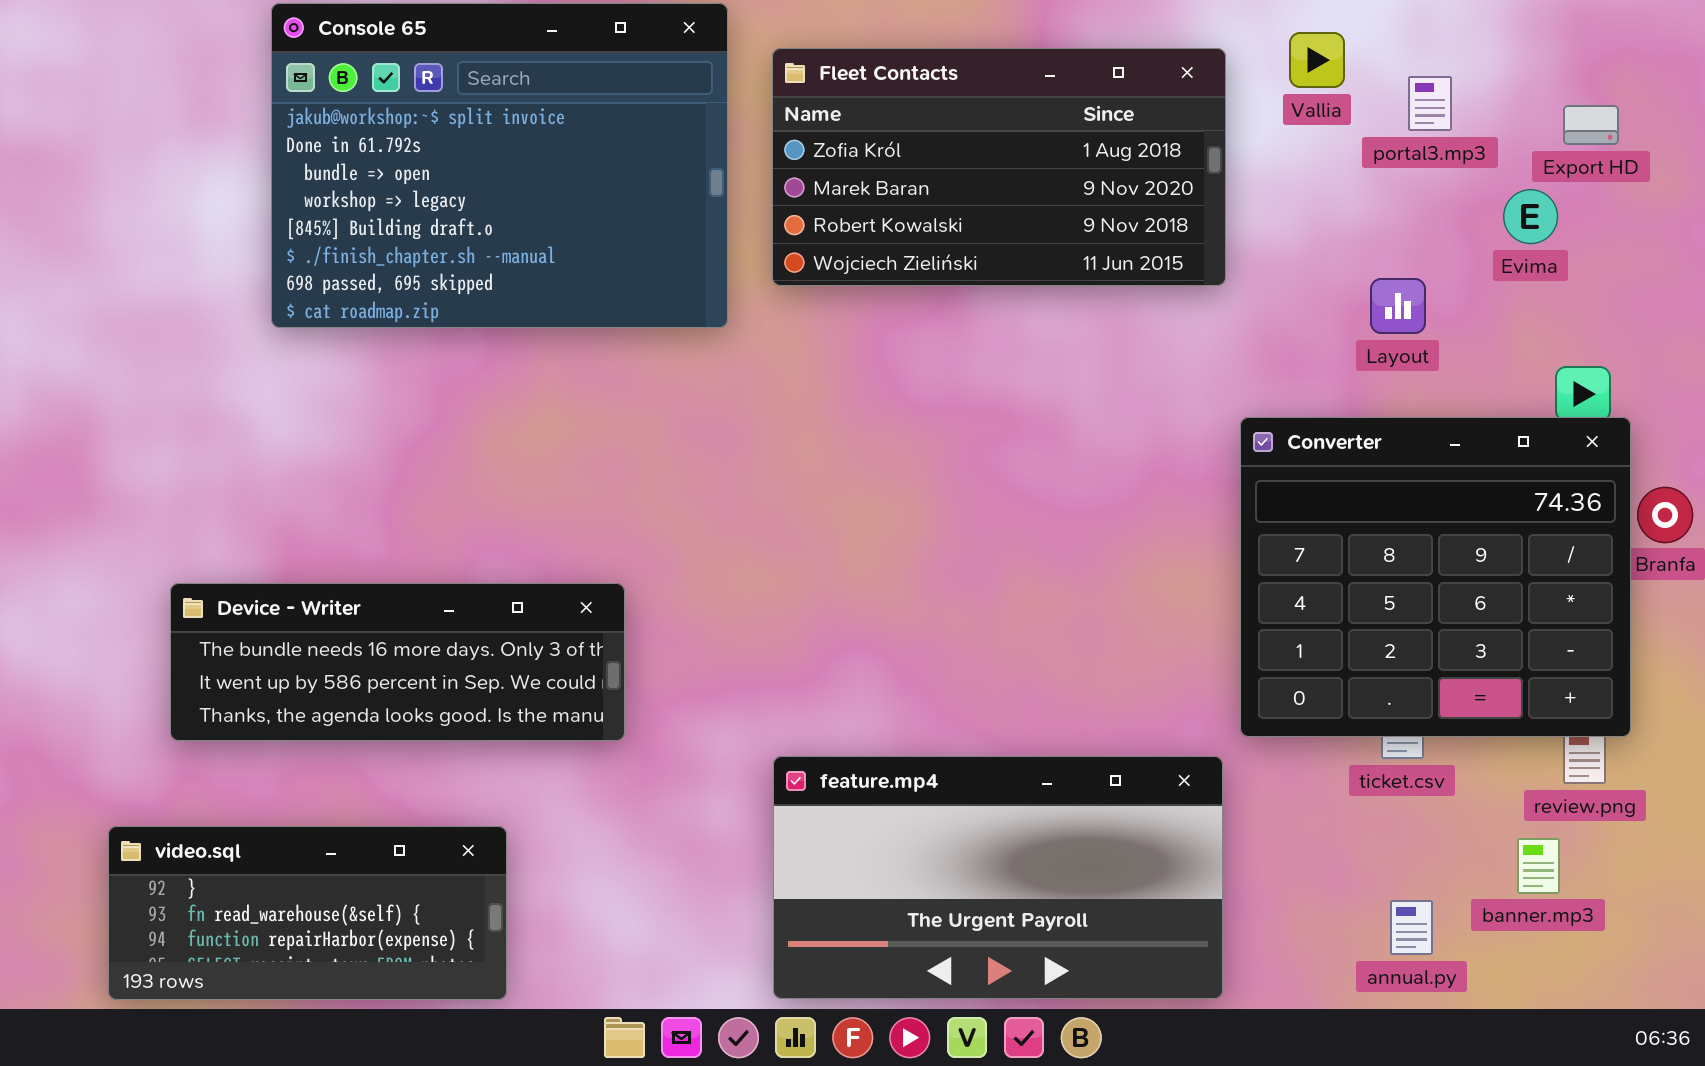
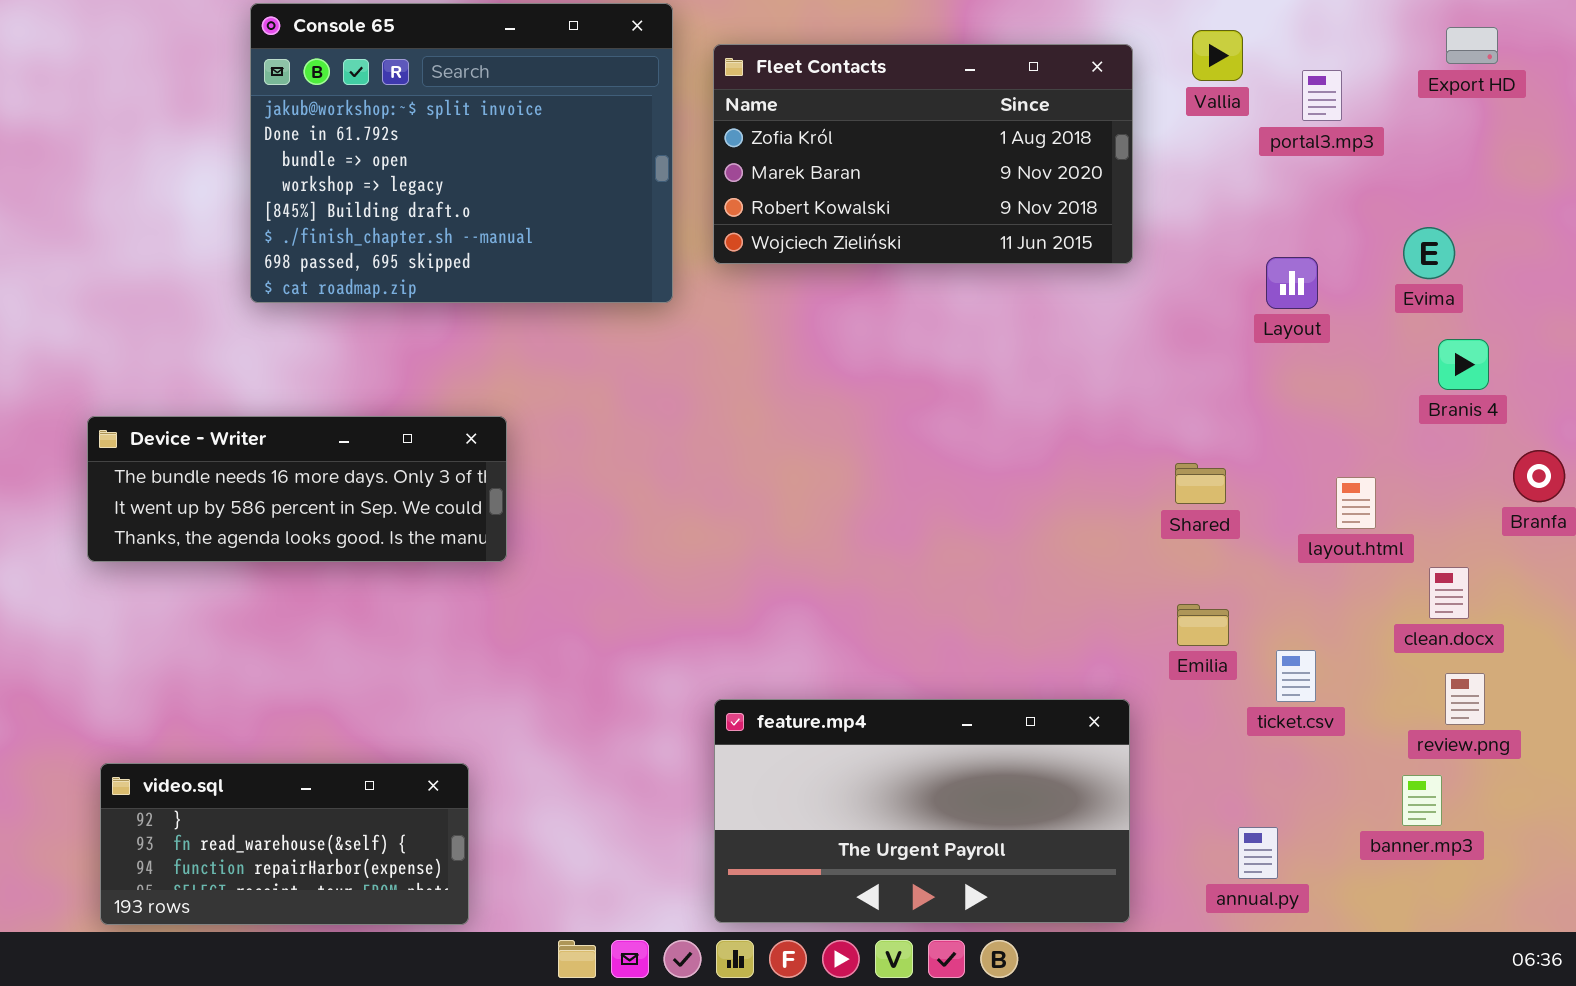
Export HD: [1563,105,1619,145] -> [1446,27,1498,64], moved
Evima: [1503,189,1558,244] -> [1403,227,1455,279], moved
Converter: [1240,417,1631,737] -> none, closed
Device - Writer: [170,583,625,741] -> [87,416,507,562], moved
annual.py: [1390,900,1433,955] -> [1238,827,1278,879], moved

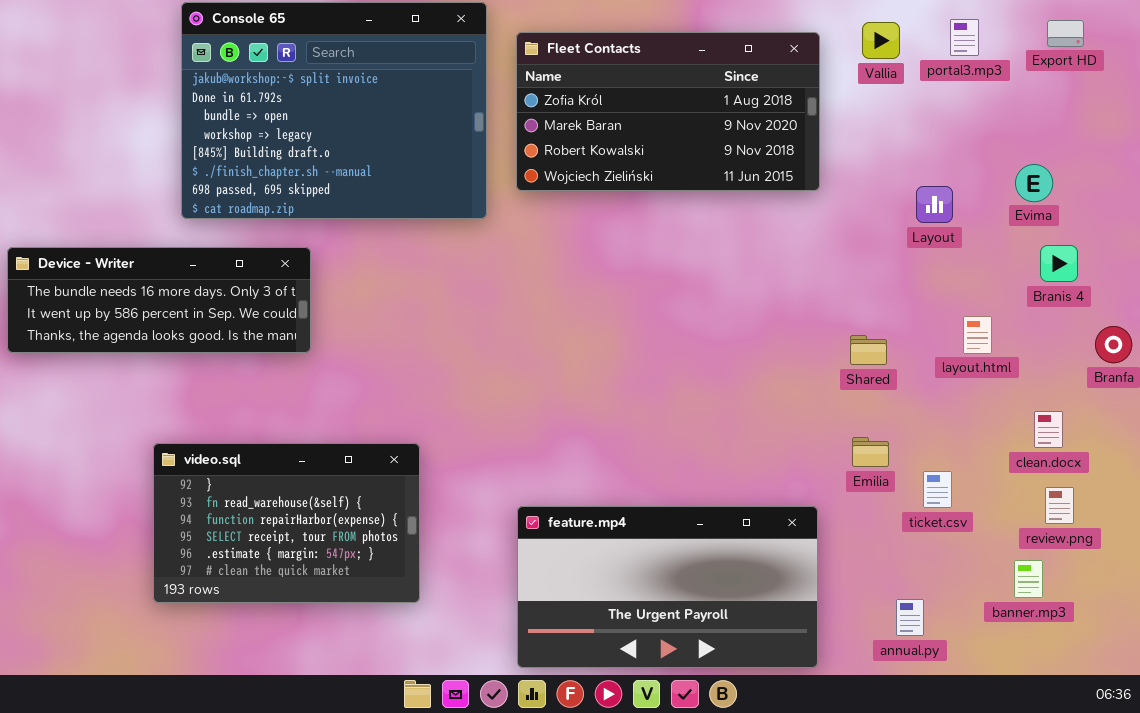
portal3.mp3: [1302,70,1342,121] -> [950,19,979,56], moved
Device - Writer: [87,416,507,562] -> [7,247,311,353], moved
layout.html: [1336,477,1376,529] -> [963,316,992,354], moved
video.sql: [100,763,469,925] -> [153,443,420,603], moved, resized

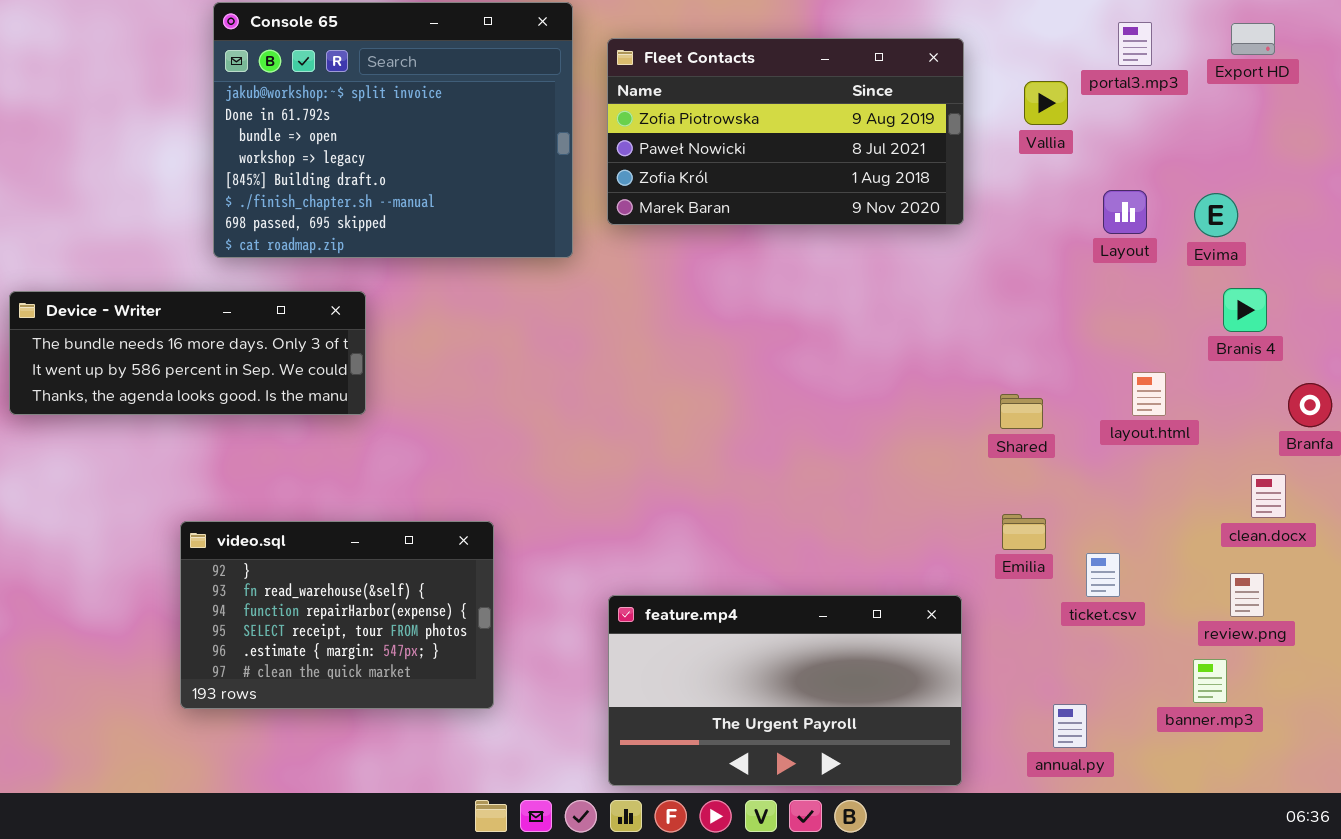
Vallia: [862,22,900,59] -> [1024,81,1068,125], moved
Fleet Contacts: [516,32,820,191] -> [607,38,964,225], scrolled up 2 rows
Layout: [916,186,953,223] -> [1103,190,1147,234], moved
clean.docx: [1034,411,1063,448] -> [1251,474,1286,518], moved

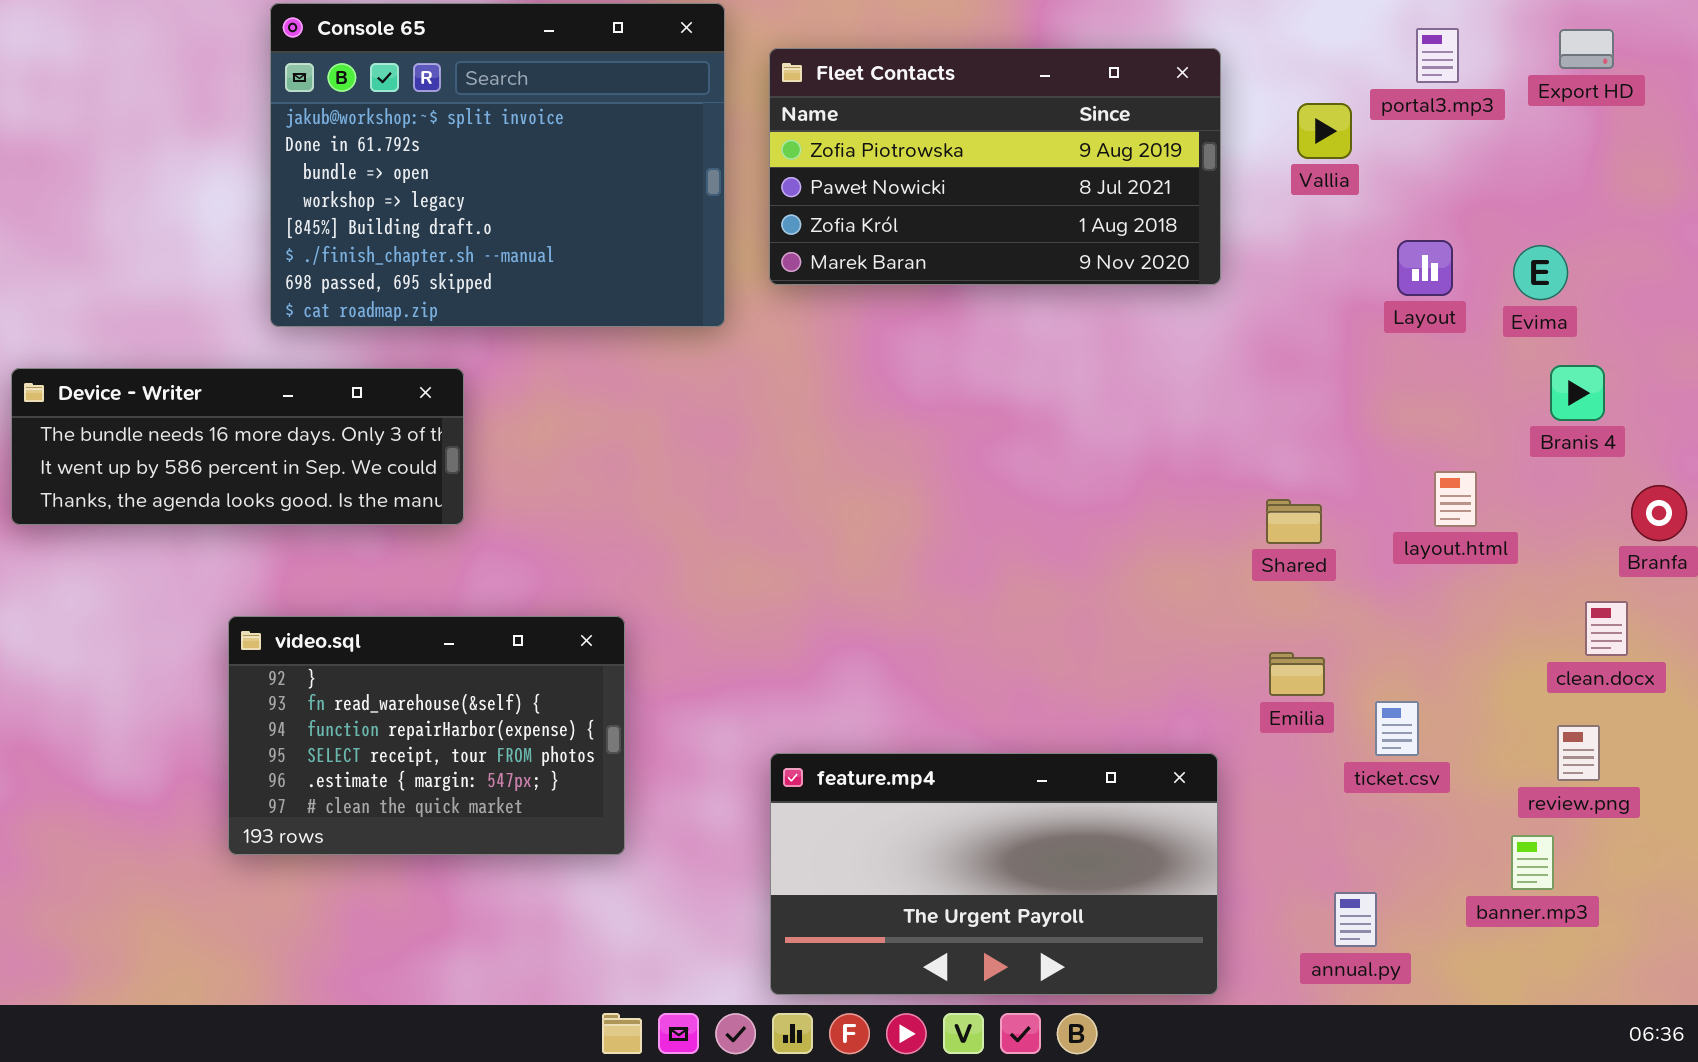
video.sql: [180,521,494,709] -> [228,616,625,855], moved

